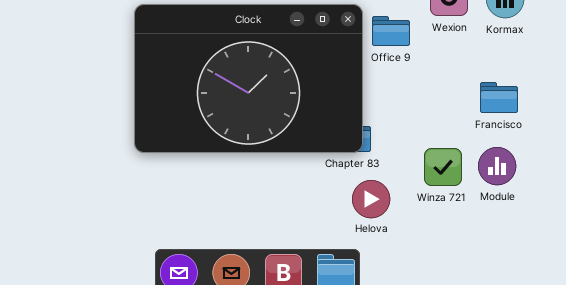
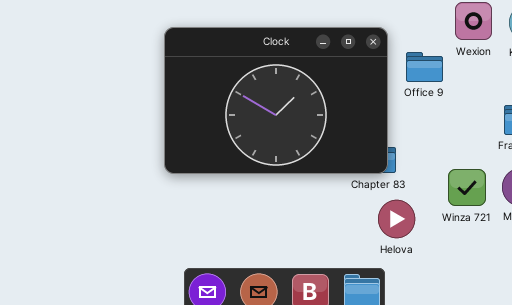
Office 9: [372,16,410,46] -> [406,52,443,82], moved

